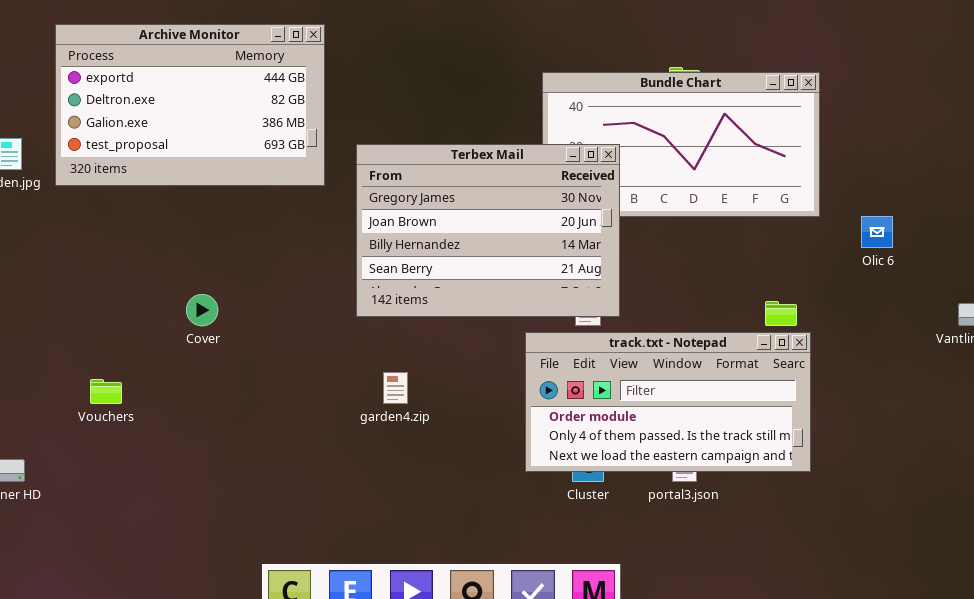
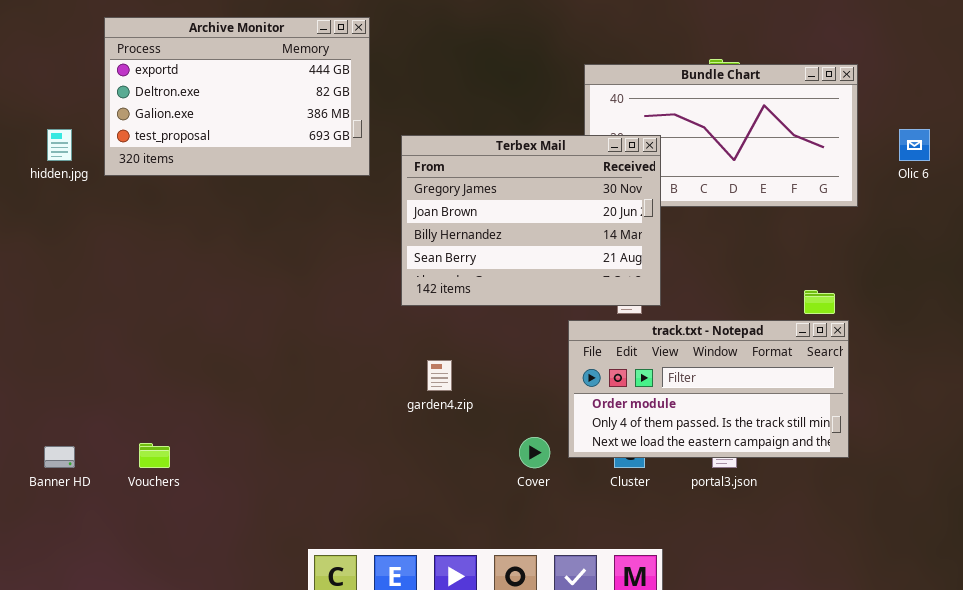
Olic 6: [861,216,893,248] -> [899,129,930,161], moved
Cover: [186,294,218,326] -> [519,437,550,468], moved
Vouchers: [90,379,122,404] -> [139,443,170,468], moved

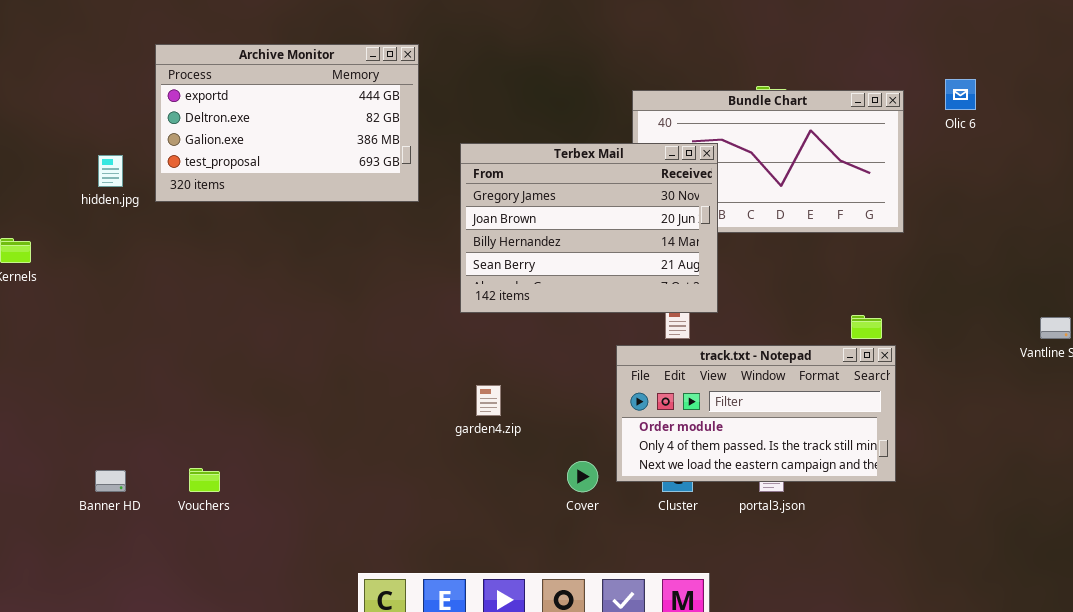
Olic 6: [899,129,930,161] -> [945,79,976,110], moved
Terbex Mail: [401,135,661,306] -> [460,143,718,313], moved

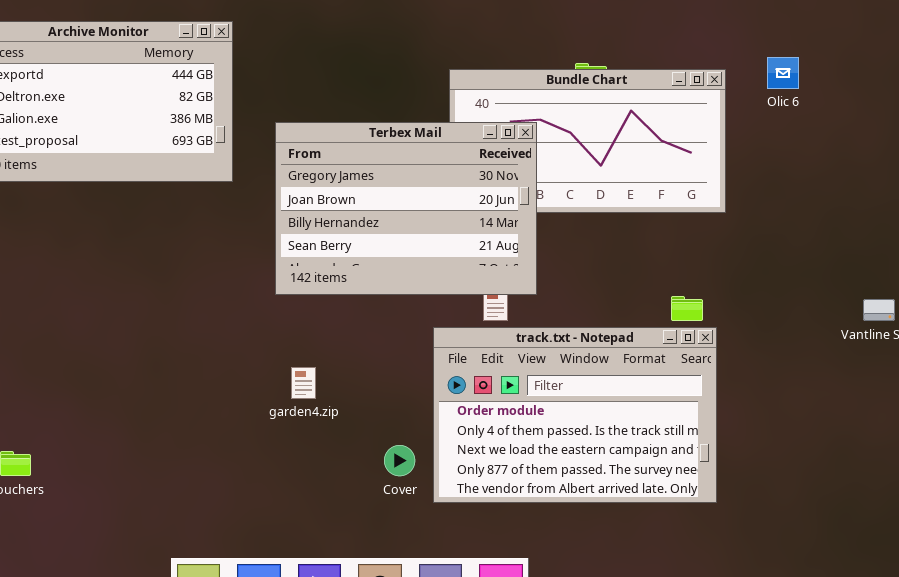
track.txt - Notepad: [616,345,896,482] -> [433,327,717,503], resized

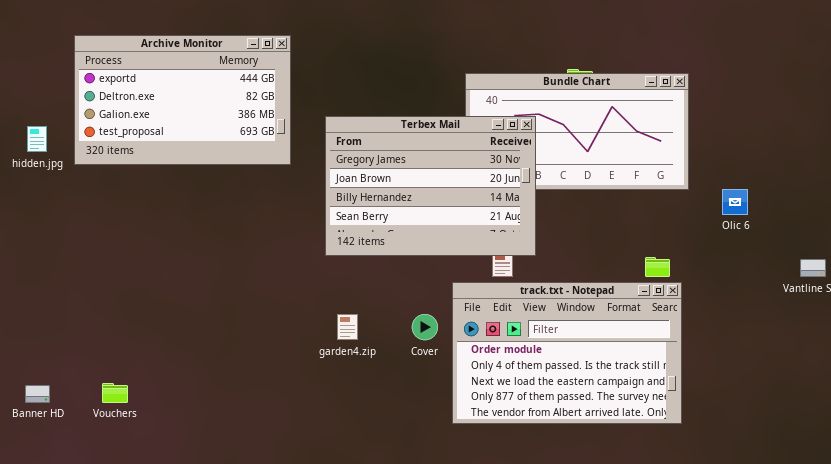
Olic 6: [767,57,799,89] -> [722,189,748,215], moved
Cover: [384,445,415,476] -> [412,314,438,340], moved

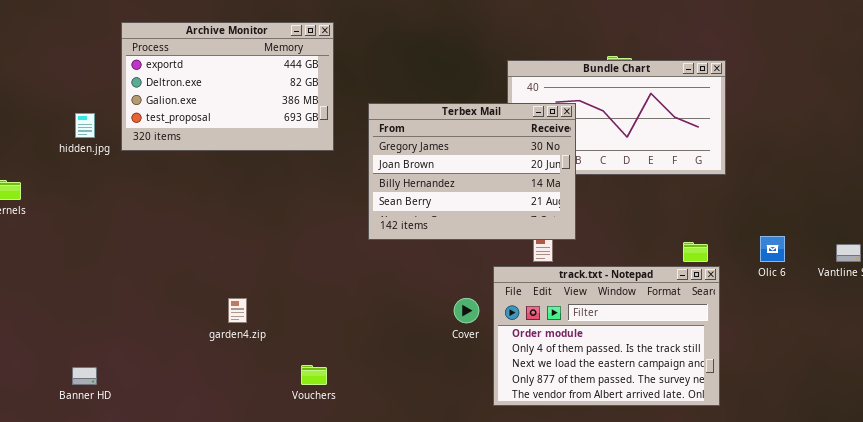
Olic 6: [722,189,748,215] -> [760,236,785,262], moved
garden4.zip: [337,314,358,340] -> [228,298,247,323], moved
Vouchers: [102,383,128,403] -> [301,365,327,385], moved

